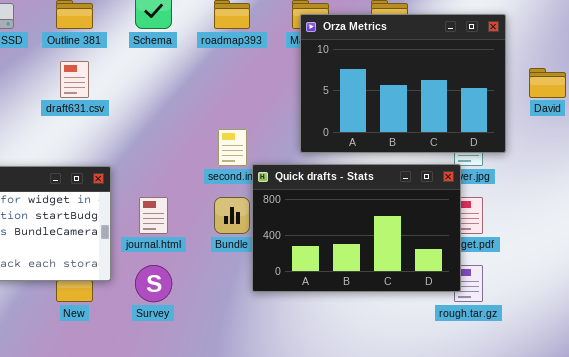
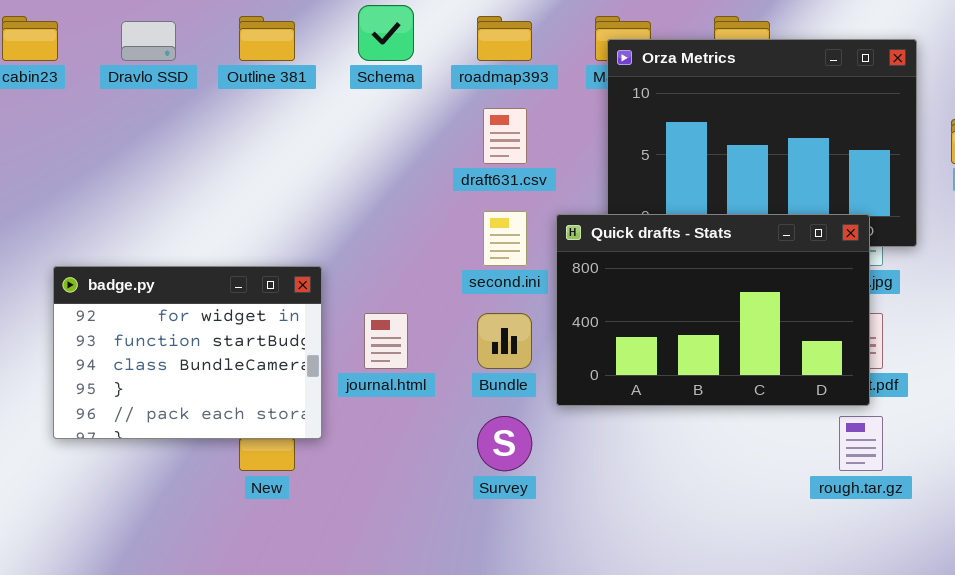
draft631.csv: [60,61,89,98] -> [483,108,527,164], moved
Quick drafts - Stats: [252,164,461,292] -> [556,214,870,406], moved
Survey: [135,265,172,302] -> [477,416,532,471], moved

